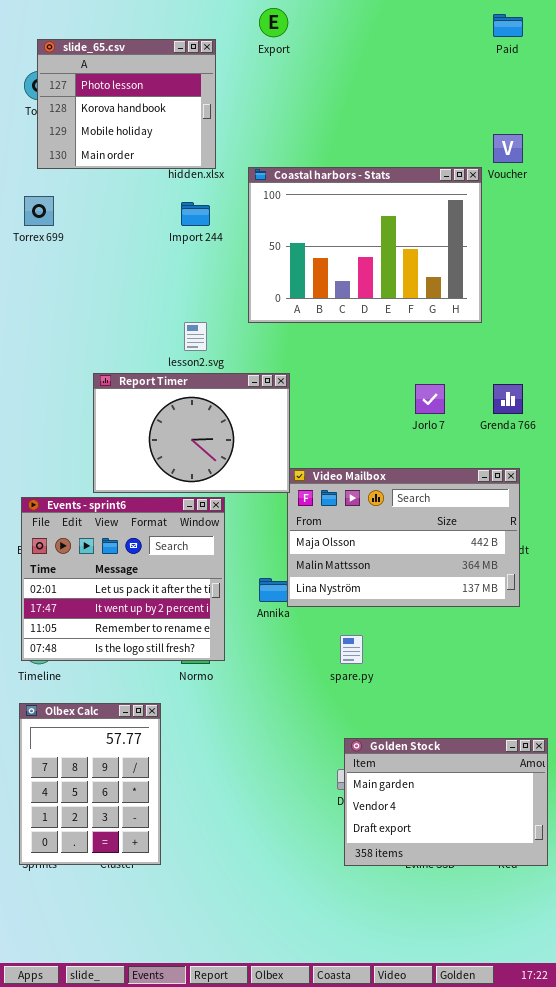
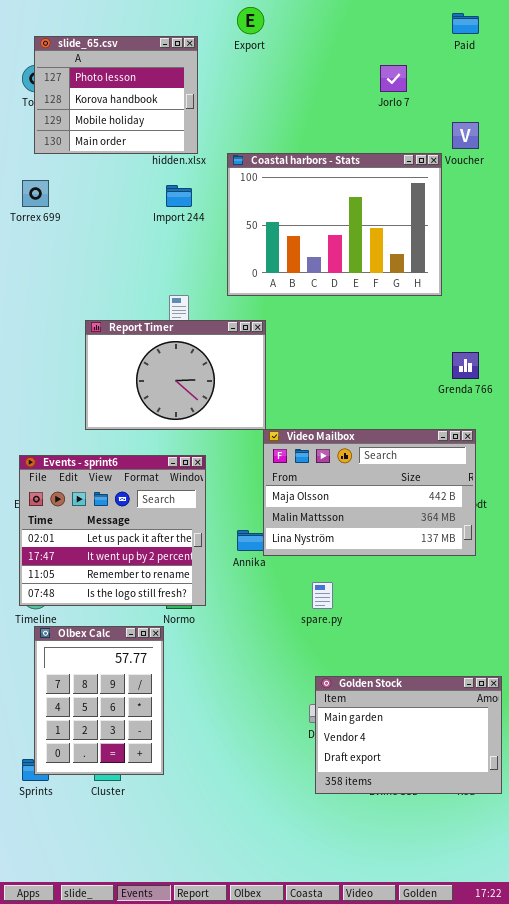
Report Timer: [93,373,290,493] -> [85,320,266,430], moved
Jorlo 7: [415,384,445,414] -> [380,65,407,92], moved
Olbex Calc: [19,703,161,865] -> [34,626,164,775], moved

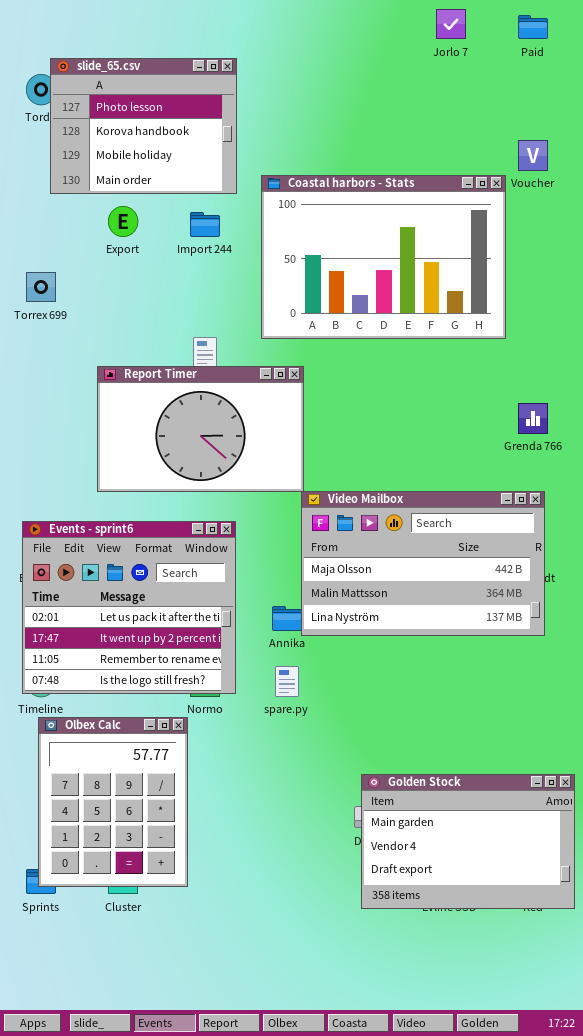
Export: [237,7,264,34] -> [108,206,138,237], moved
slide_65.csv: [34,36,198,154] -> [50,58,237,194], moved
Jorlo 7: [380,65,407,92] -> [436,9,466,39], moved
Torrex 699: [22,180,49,207] -> [26,272,56,302], moved
spare.py: [312,582,333,609] -> [275,666,299,697], moved

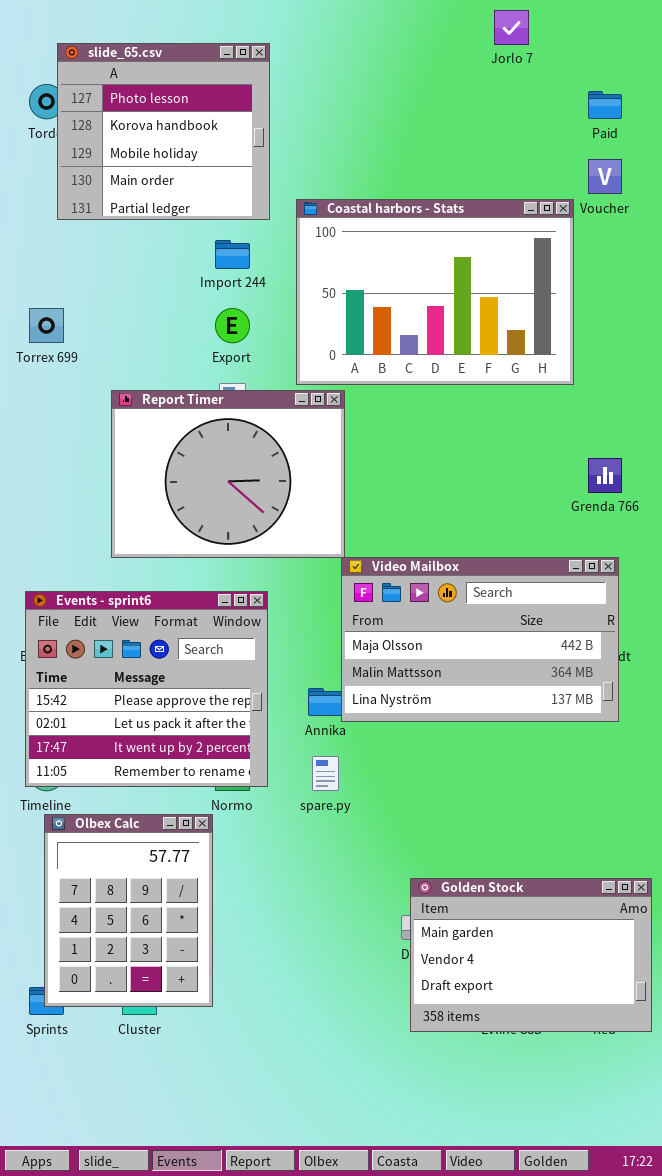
Paid: [518,15,548,39] -> [588,91,622,119], moved
slide_65.csv: [50,58,237,194] -> [57,43,270,220], resized
Export: [108,206,138,237] -> [215,308,250,343], moved
Report Timer: [97,366,304,492] -> [111,390,345,558], resized
Events - sprint6: [22,521,236,694] -> [25,591,268,787], scrolled up 1 row

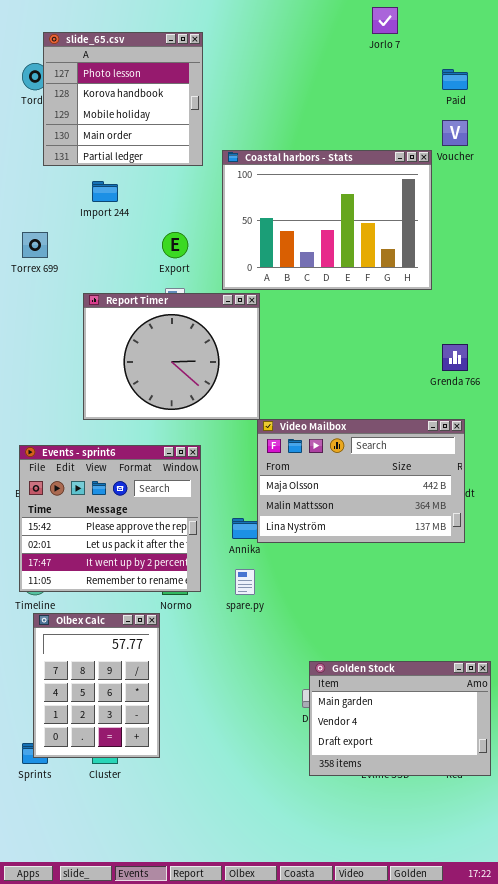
Import 244: [215,240,250,269] -> [92,181,118,202], moved

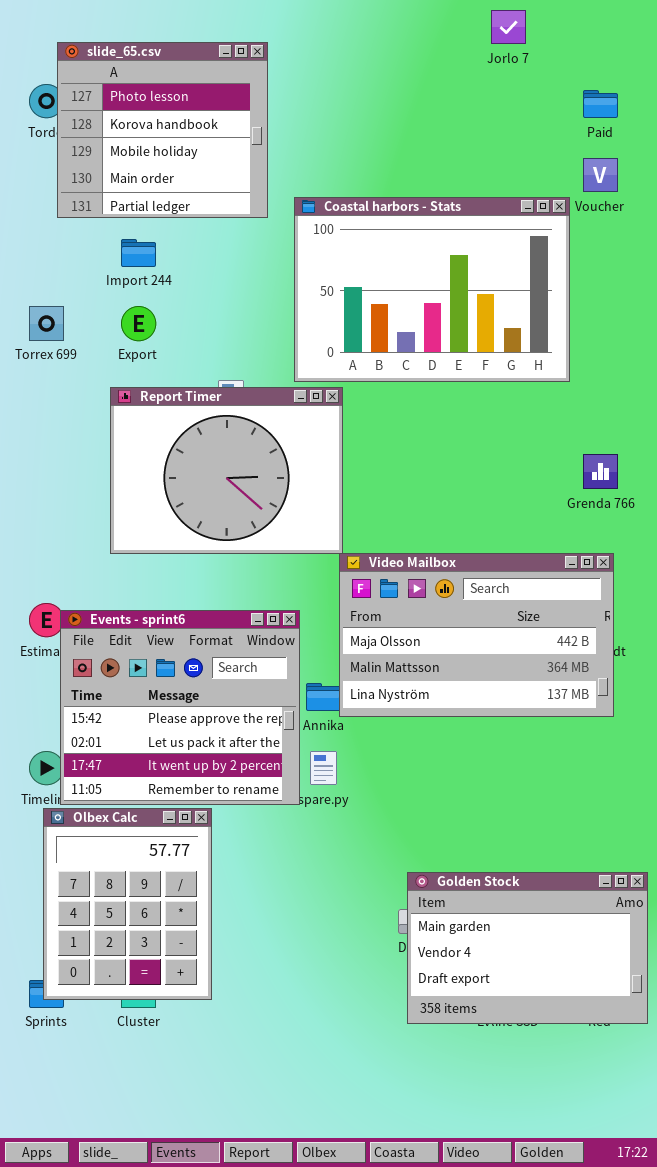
Export: [162,232,188,258] -> [121,306,156,341], moved
Events - sprint6: [19,445,201,592] -> [60,610,300,805], moved

